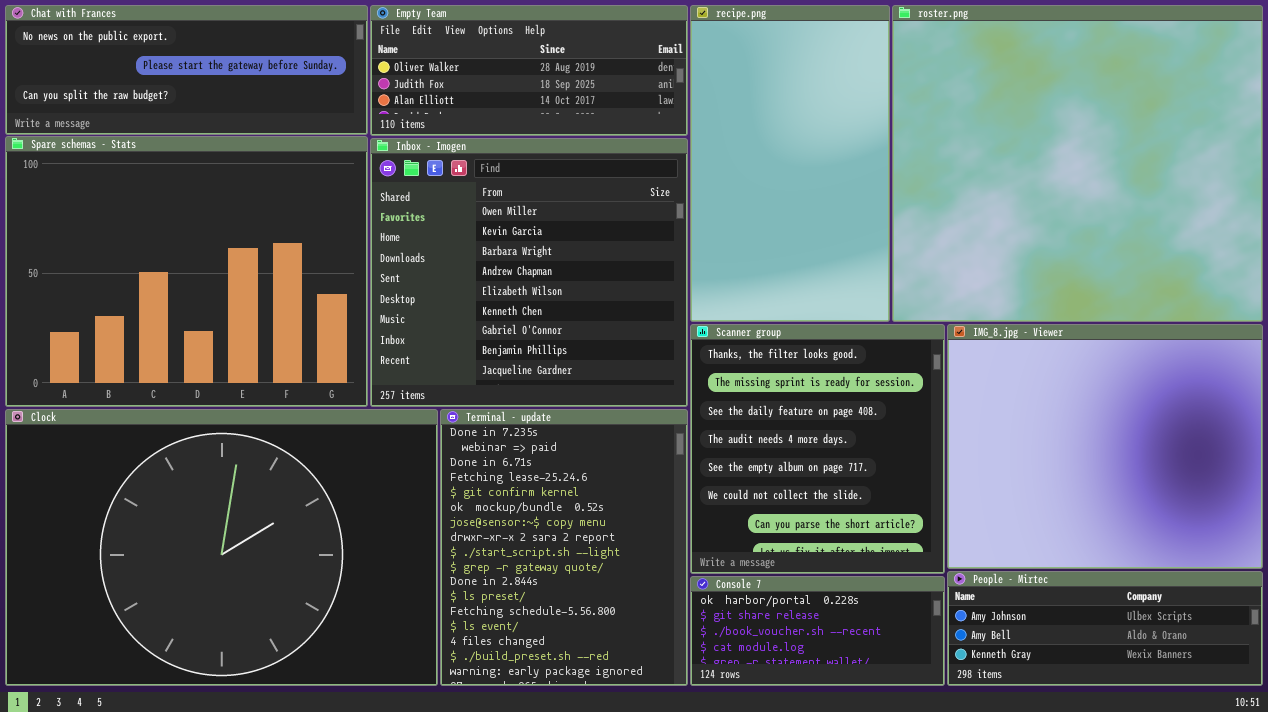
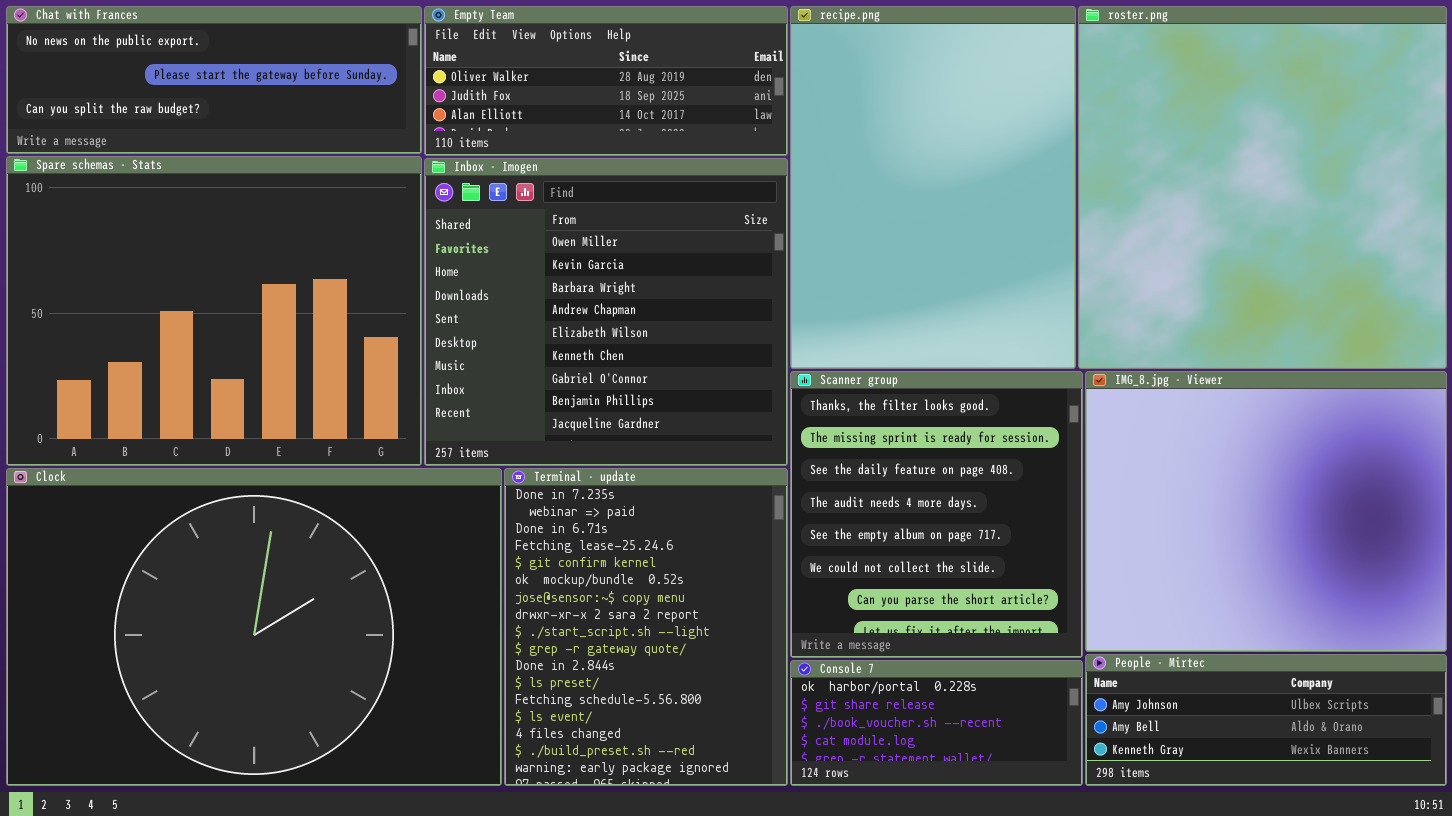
recipe.png: [690,5,890,322] -> [790,6,1076,369], resized
roster.png: [892,5,1263,322] -> [1078,6,1447,369], resized

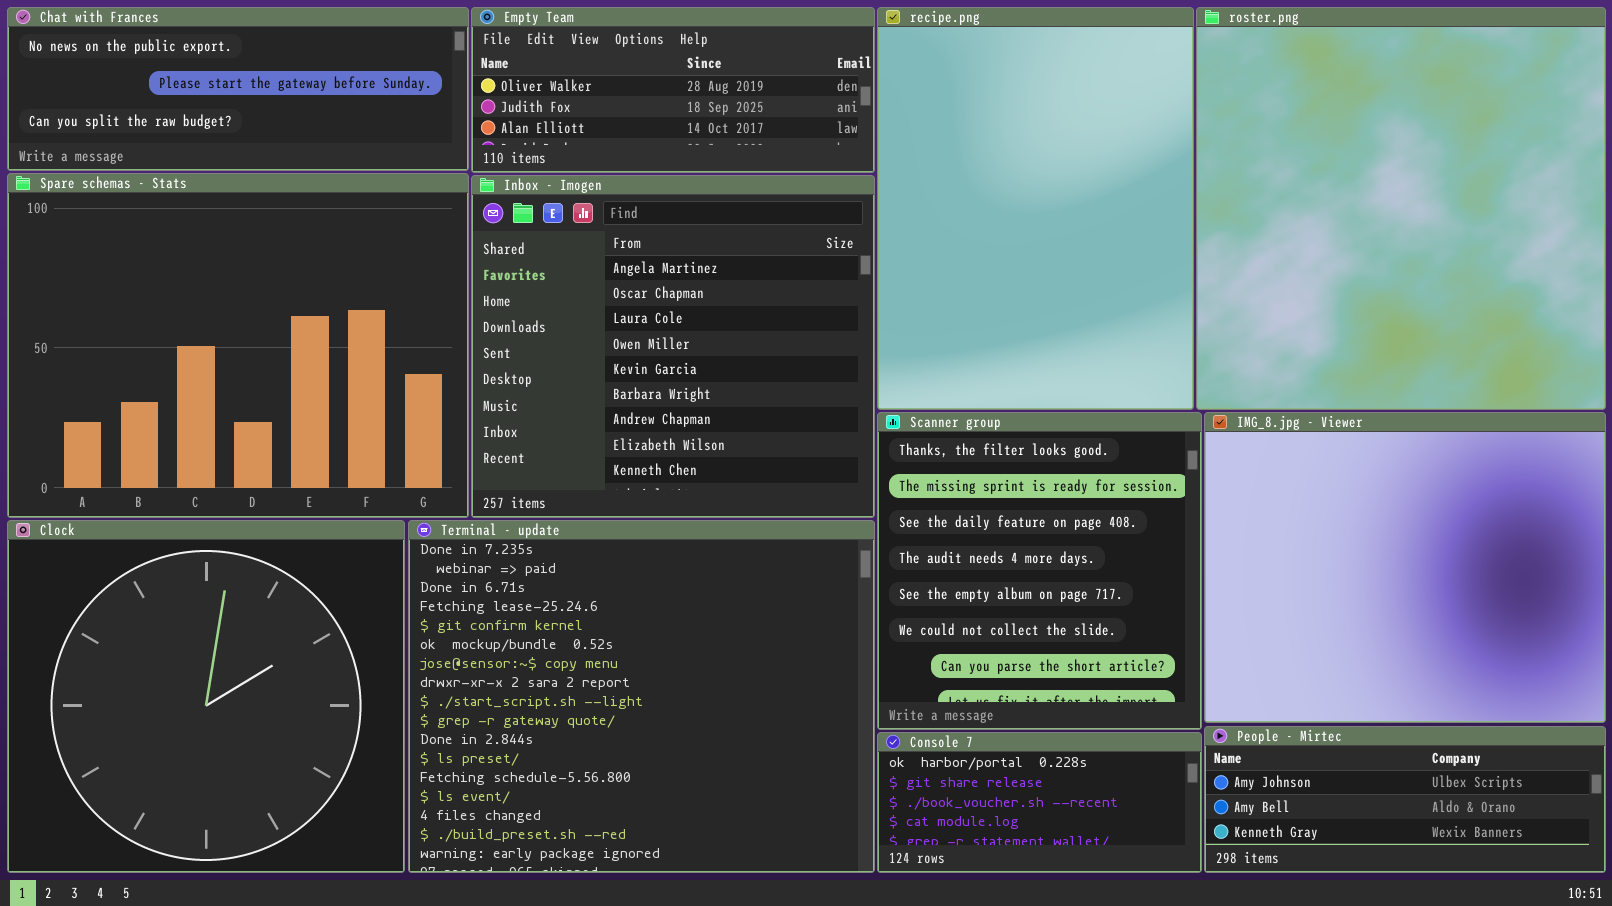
Inbox - Imogen: [424,158,788,466] -> [471,175,875,518], scrolled up 3 rows
Clock: [6,468,502,786] -> [7,520,405,873], resized
Terminal - update: [504,468,788,786] -> [408,520,875,873], resized

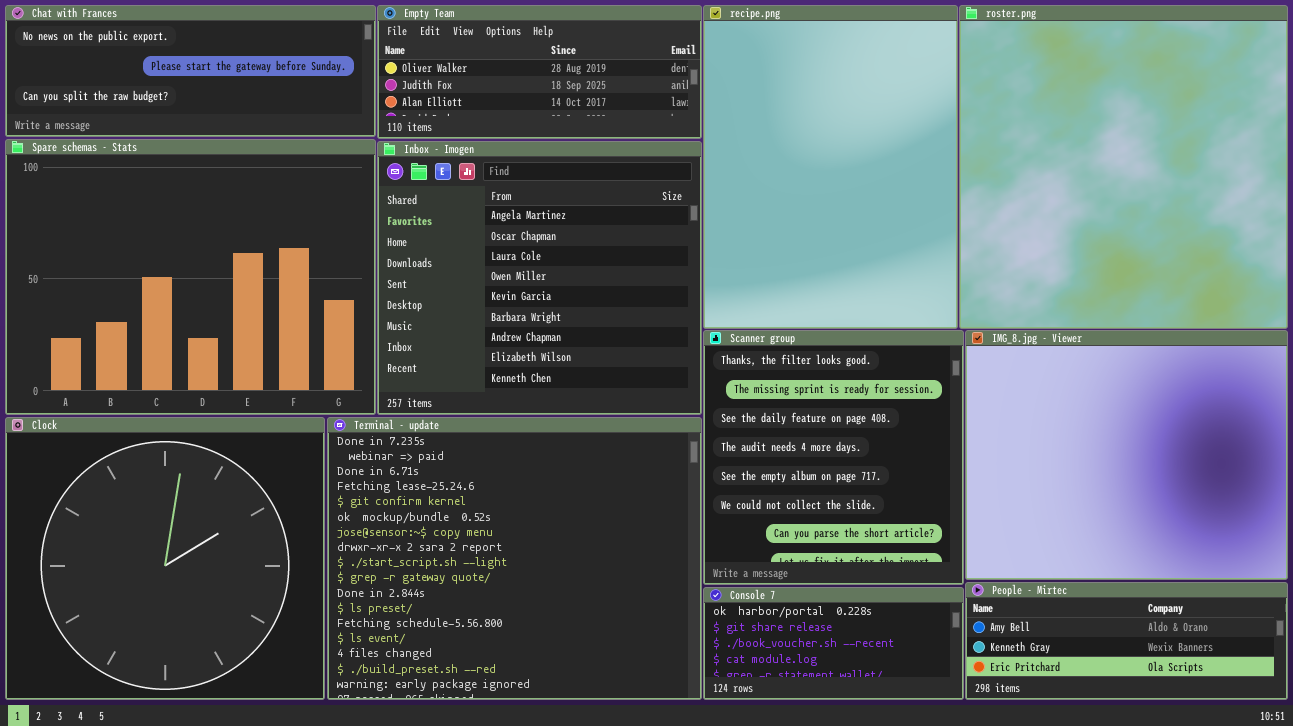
People - Mirtec: [1204,726,1606,873] -> [965,582,1288,700], scrolled down 1 row

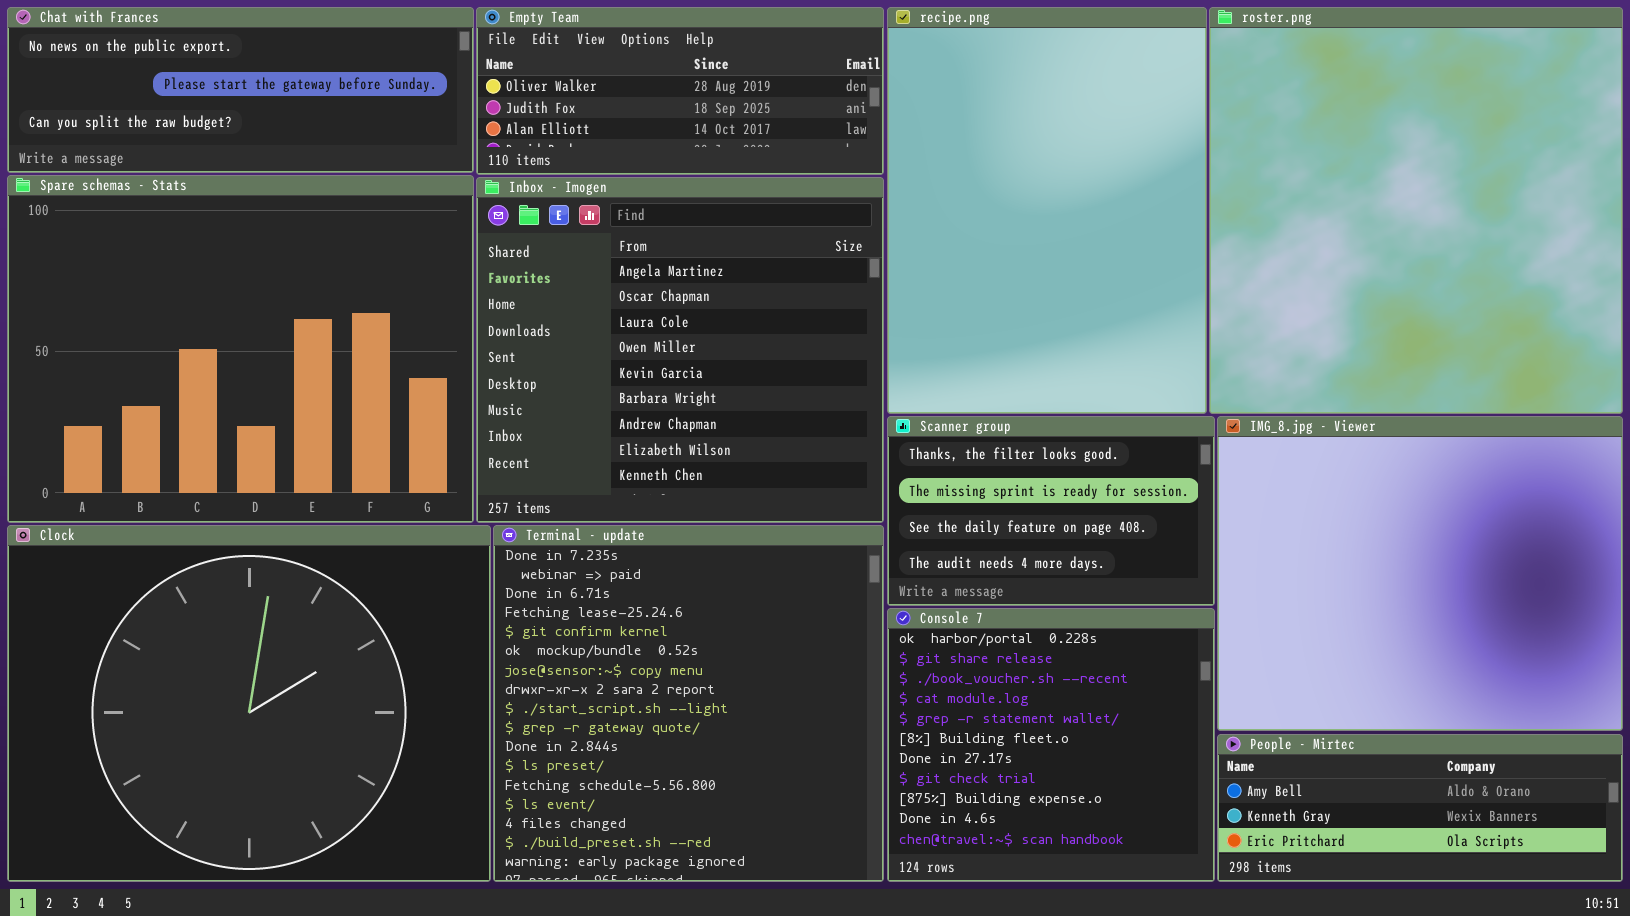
Scanner group: [703,330,964,585] -> [887,416,1215,606], resized
Clock: [5,417,325,700] -> [7,525,491,882], resized
Terminal - update: [327,417,702,700] -> [493,525,884,882], resized
Console 7: [703,587,964,700] -> [887,608,1215,882], resized

